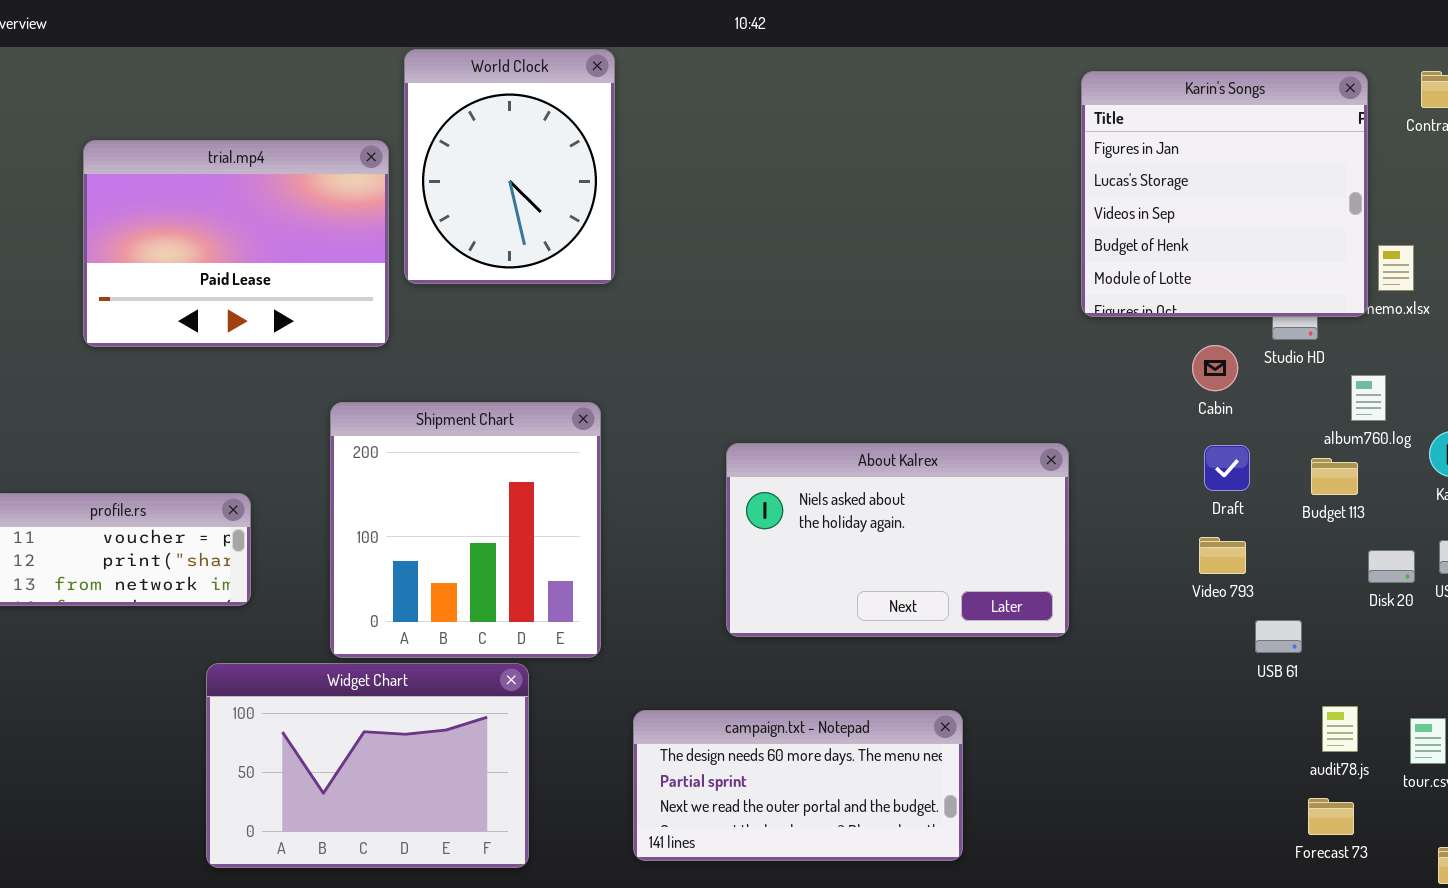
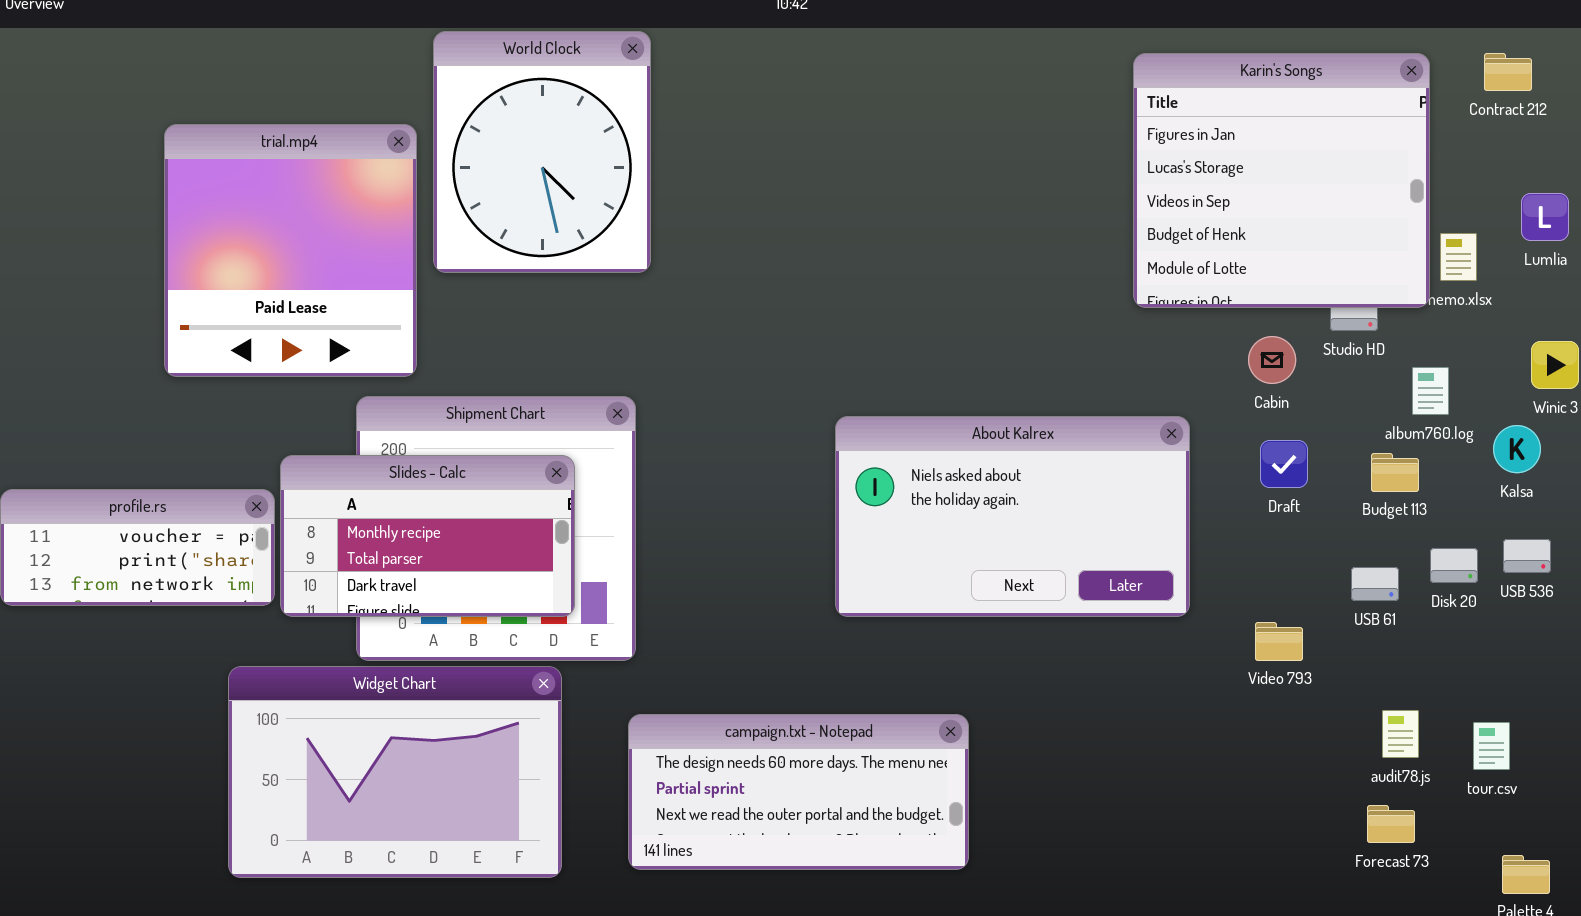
trial.mp4: [83,140,389,347] -> [164,124,417,377], resized
About Kalrex: [726,443,1069,637] -> [835,416,1190,617], moved
Slides - Calc: none -> [280,455,575,617], opened
Video 793: [1199,537,1246,574] -> [1255,622,1303,661], moved
USB 61: [1255,620,1302,653] -> [1351,567,1399,601], moved
campaign.txt - Notepad: [633,710,963,861] -> [628,714,969,870], moved

